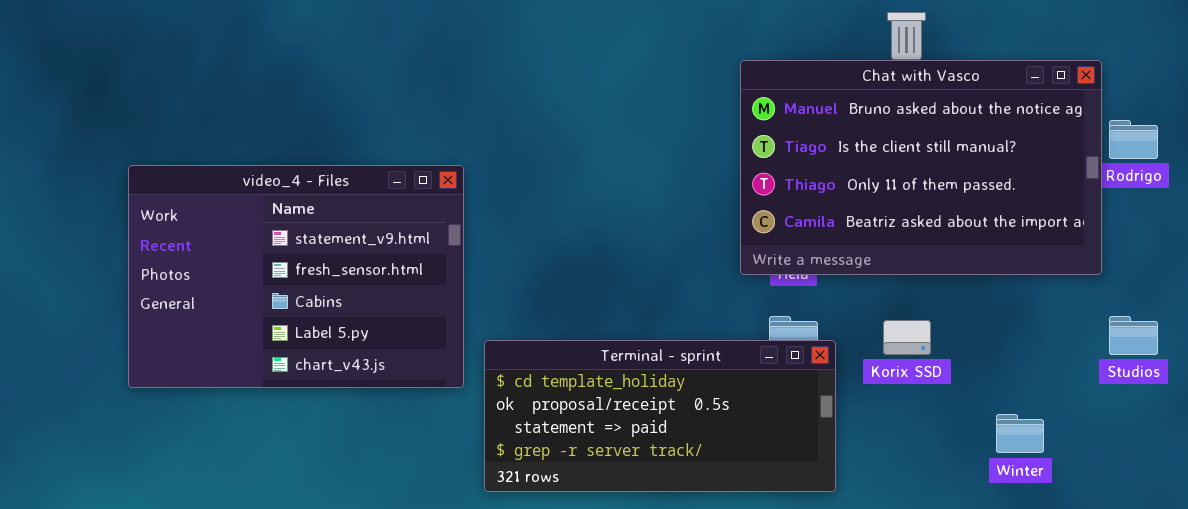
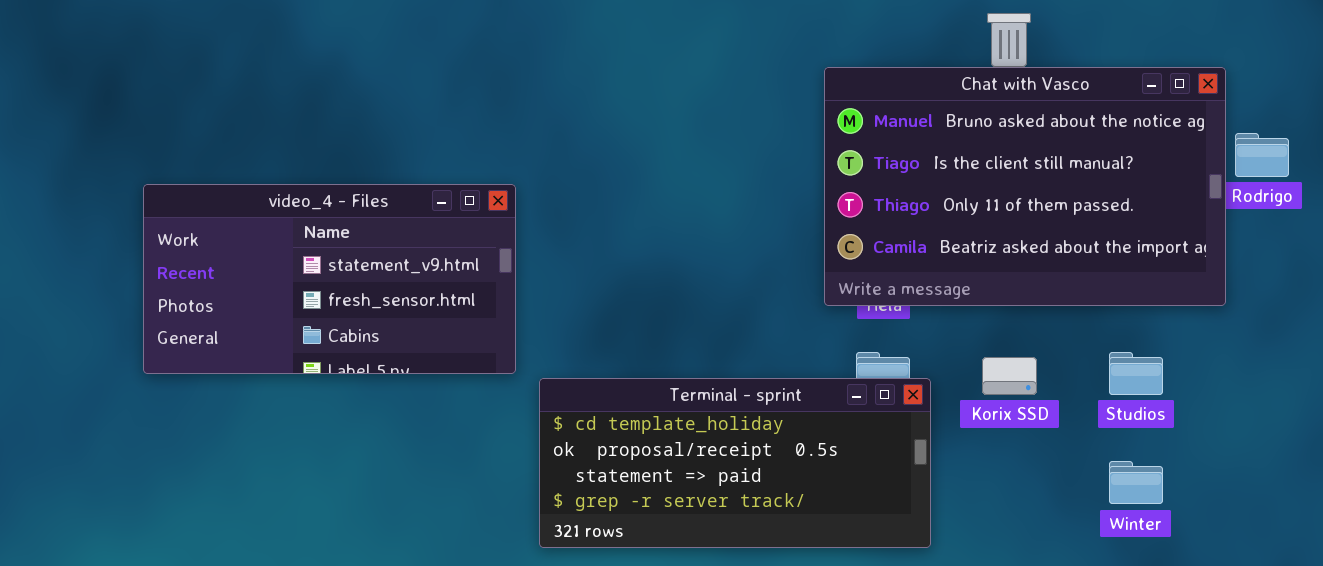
video_4 - Files: [128,165,464,388] -> [143,184,516,374], resized
Studios: [1109,316,1158,355] -> [1109,352,1163,395], moved

